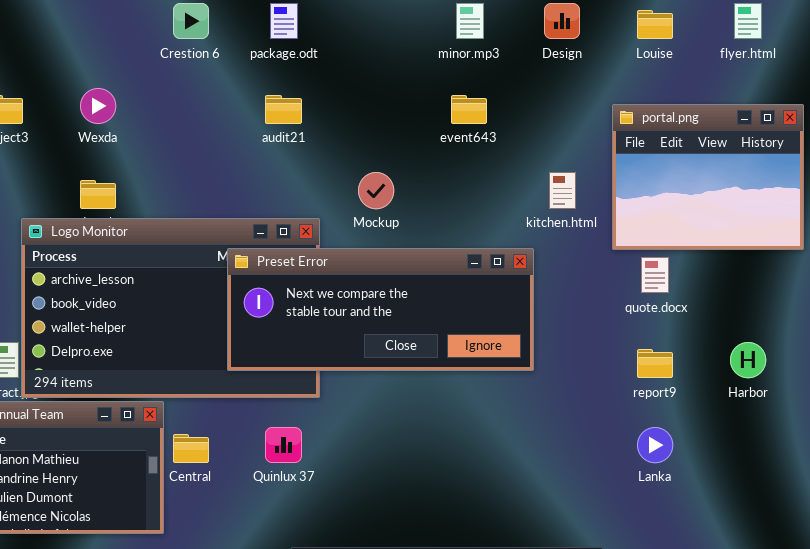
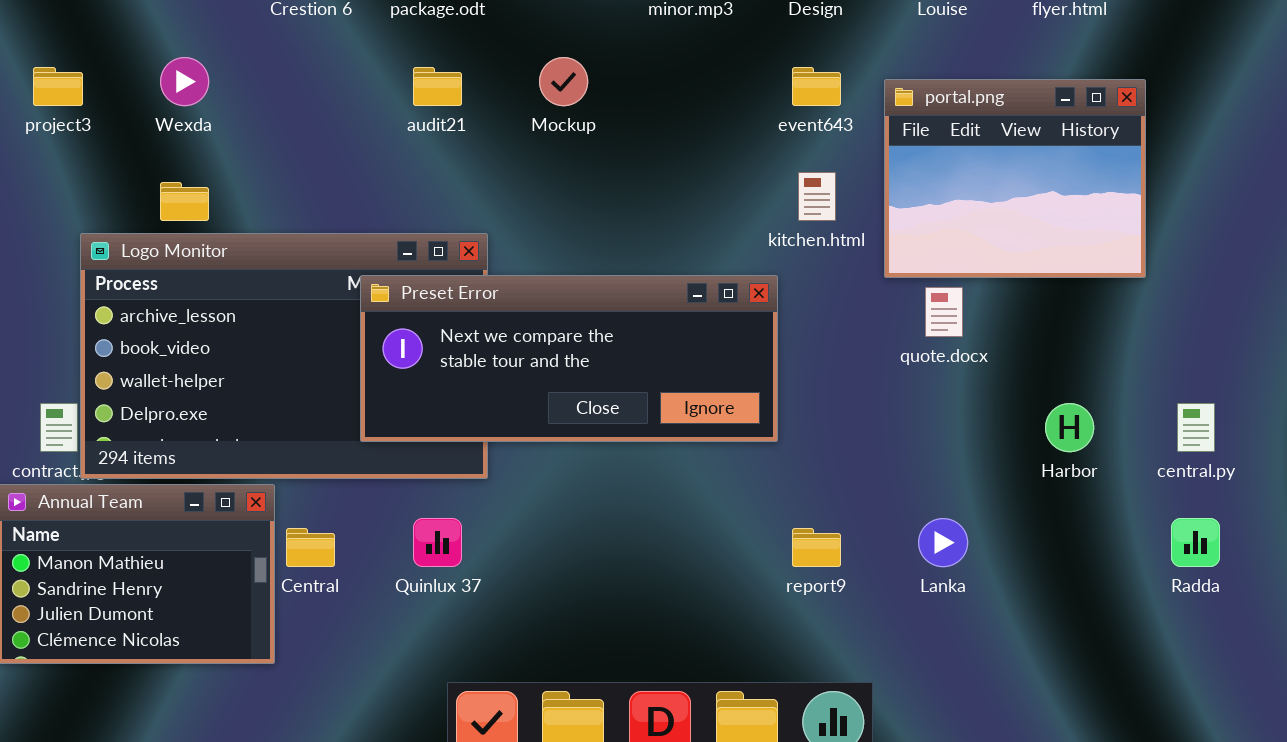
event643: [451,95,487,124] -> [792,67,841,106], moved
Mockup: [358,172,394,209] -> [539,57,588,106], moved
report9: [637,349,673,378] -> [792,528,841,567], moved

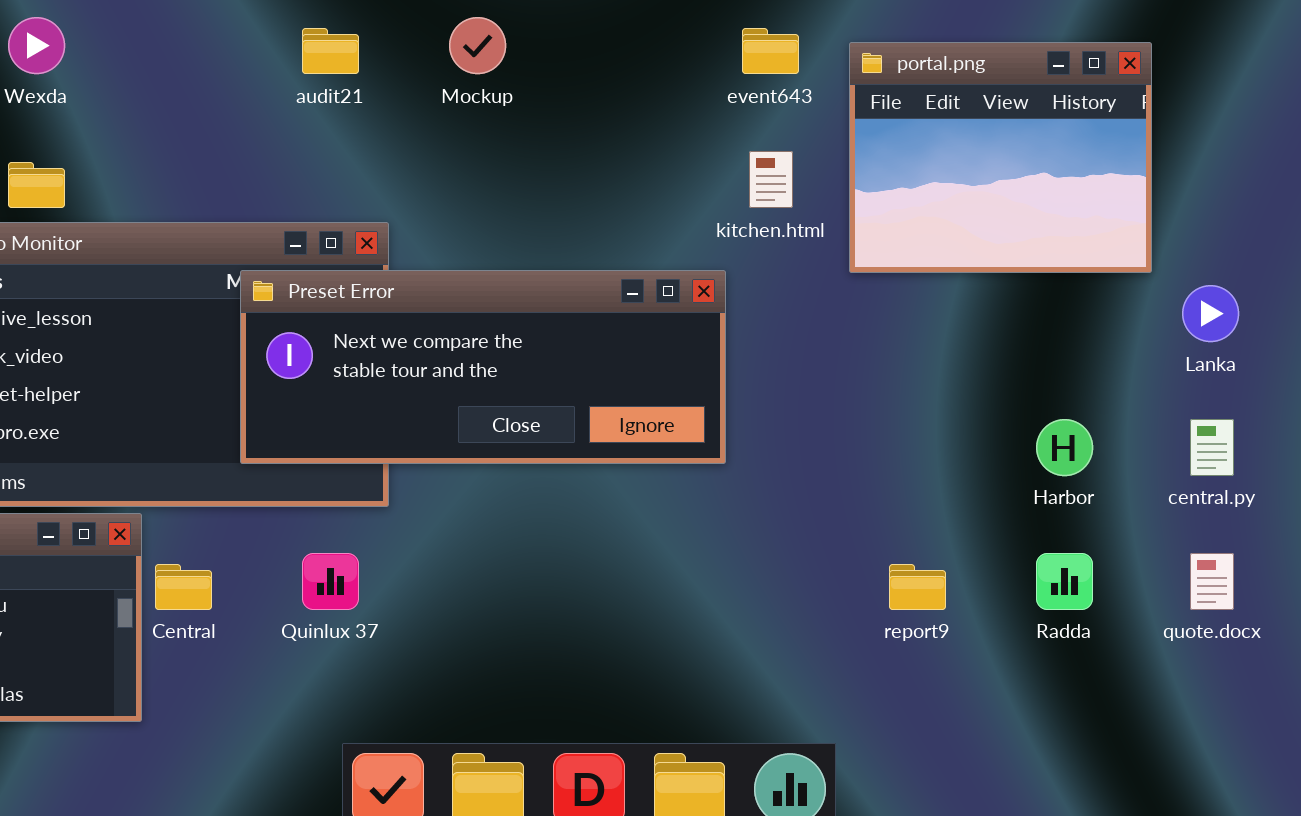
quote.docx: [925,287,963,337] -> [1190,553,1234,610], moved
Lanka: [918,518,968,567] -> [1182,285,1239,342], moved
Radda: [1171,518,1220,567] -> [1036,553,1093,610], moved
report9: [792,528,841,567] -> [889,564,946,610], moved

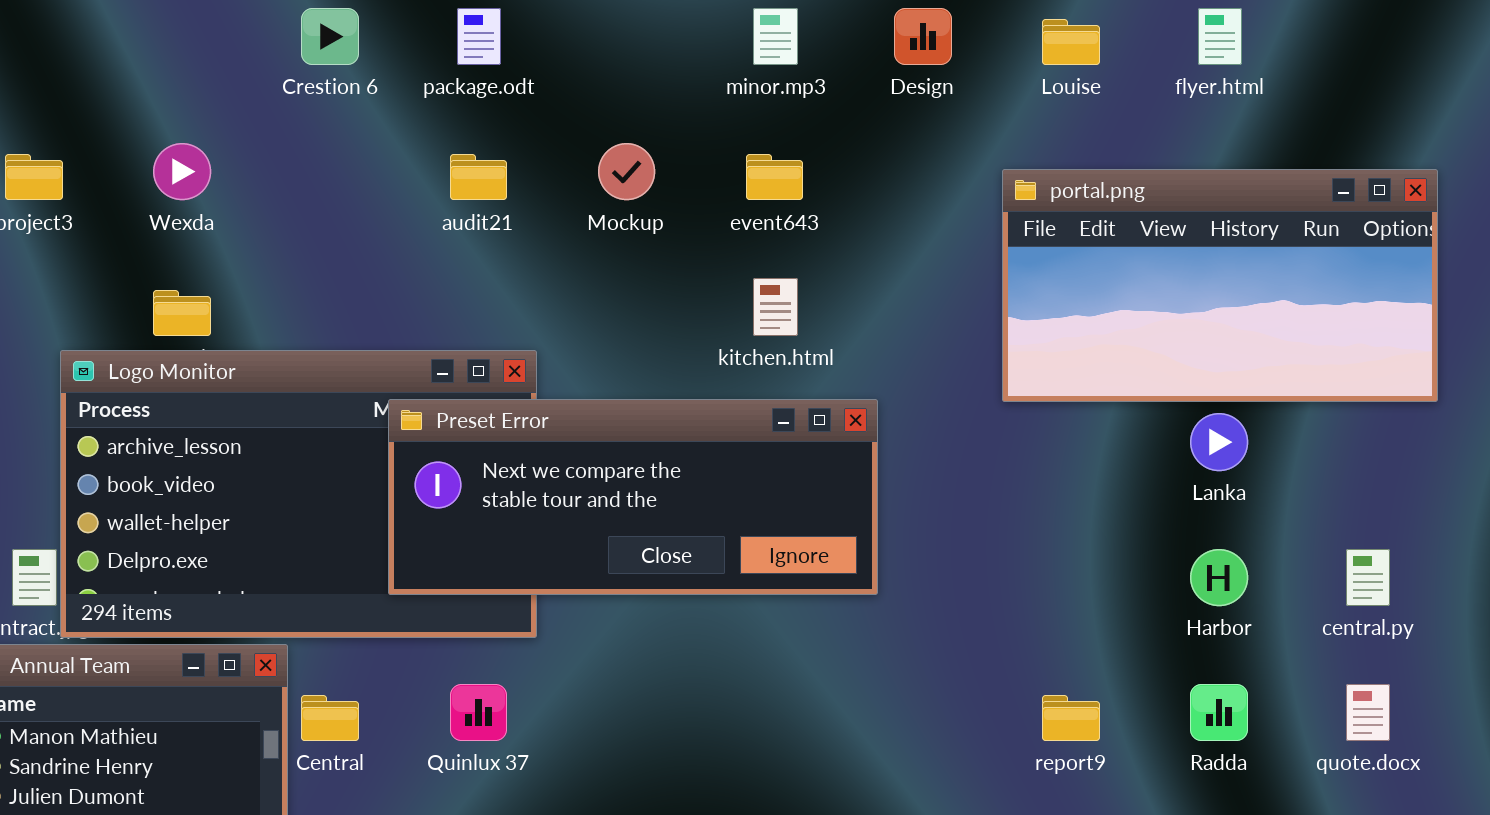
event643: [742,28,799,74] -> [746,154,803,200], moved
portal.png: [849,42,1152,273] -> [1002,169,1438,402], resized
kitchen.html: [749,151,793,208] -> [753,278,798,336], moved
Lanka: [1182,285,1239,342] -> [1190,413,1248,471], moved

